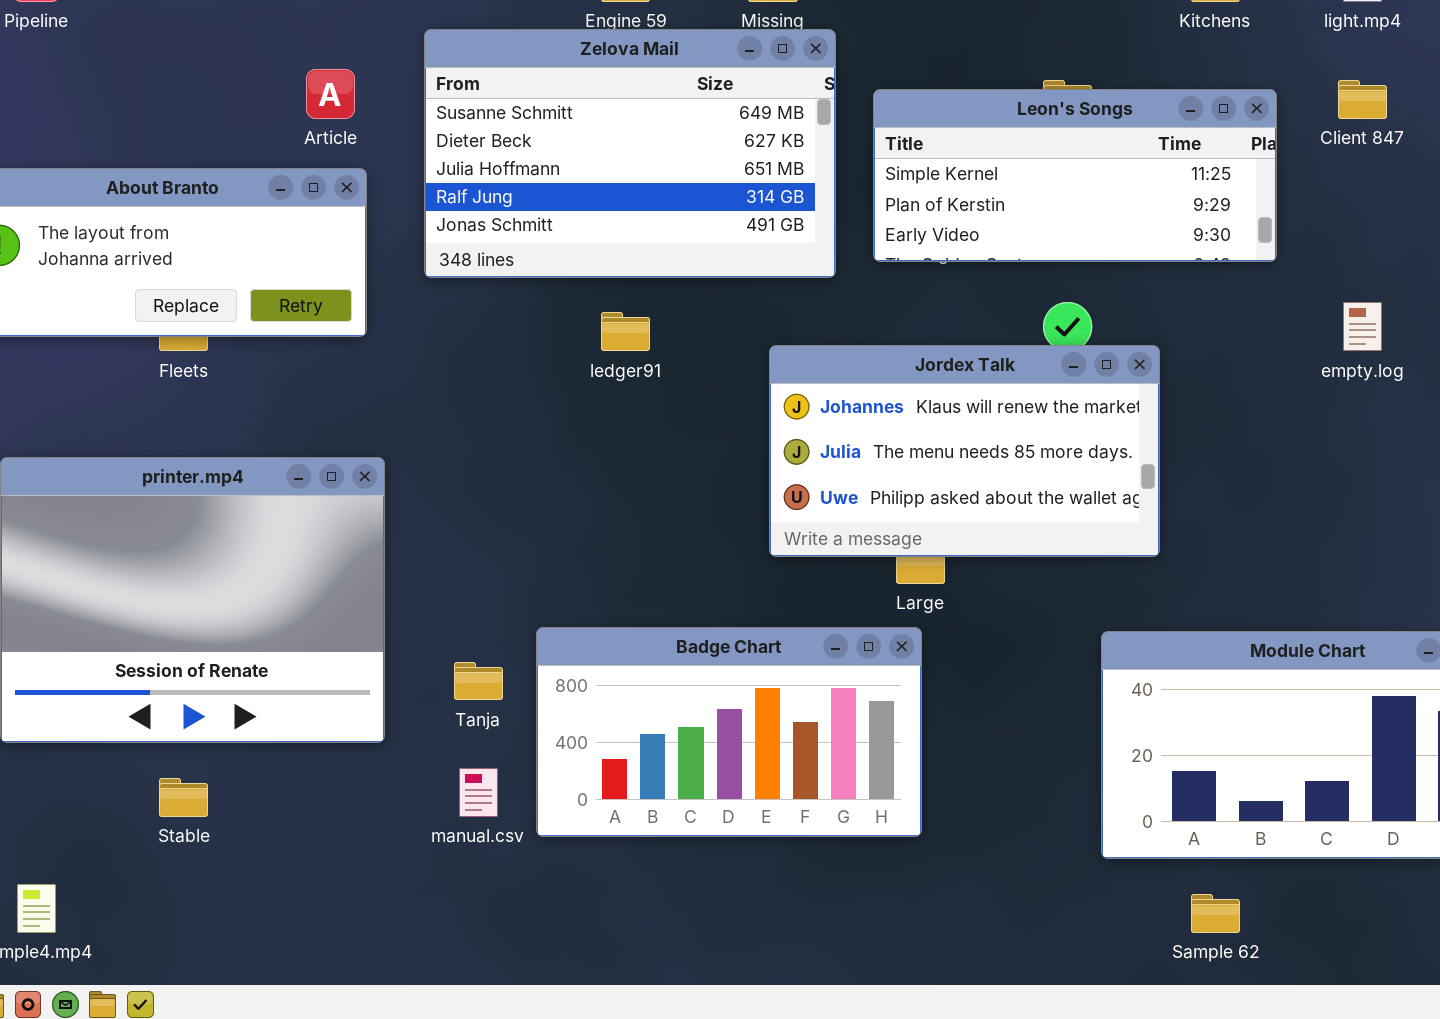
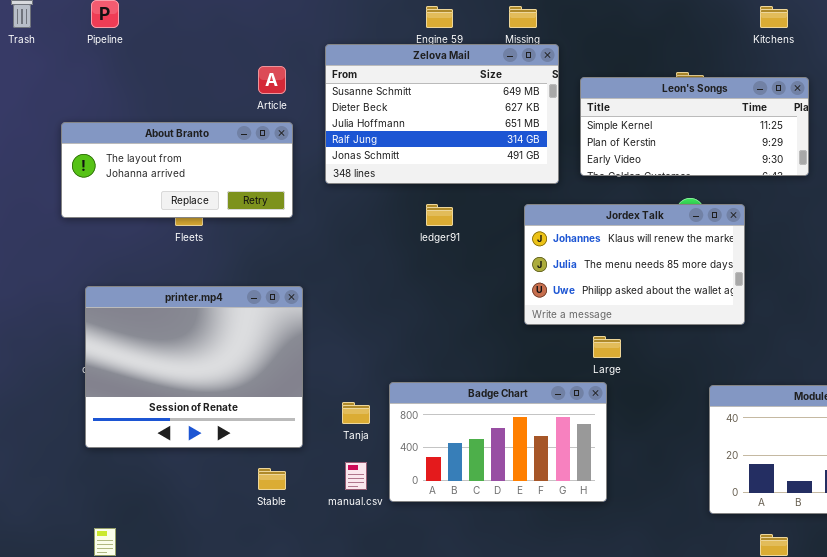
Jordex Talk: [769,345,1160,557] -> [524,204,745,325], moved
Stable: [159,778,208,817] -> [258,468,286,490], moved

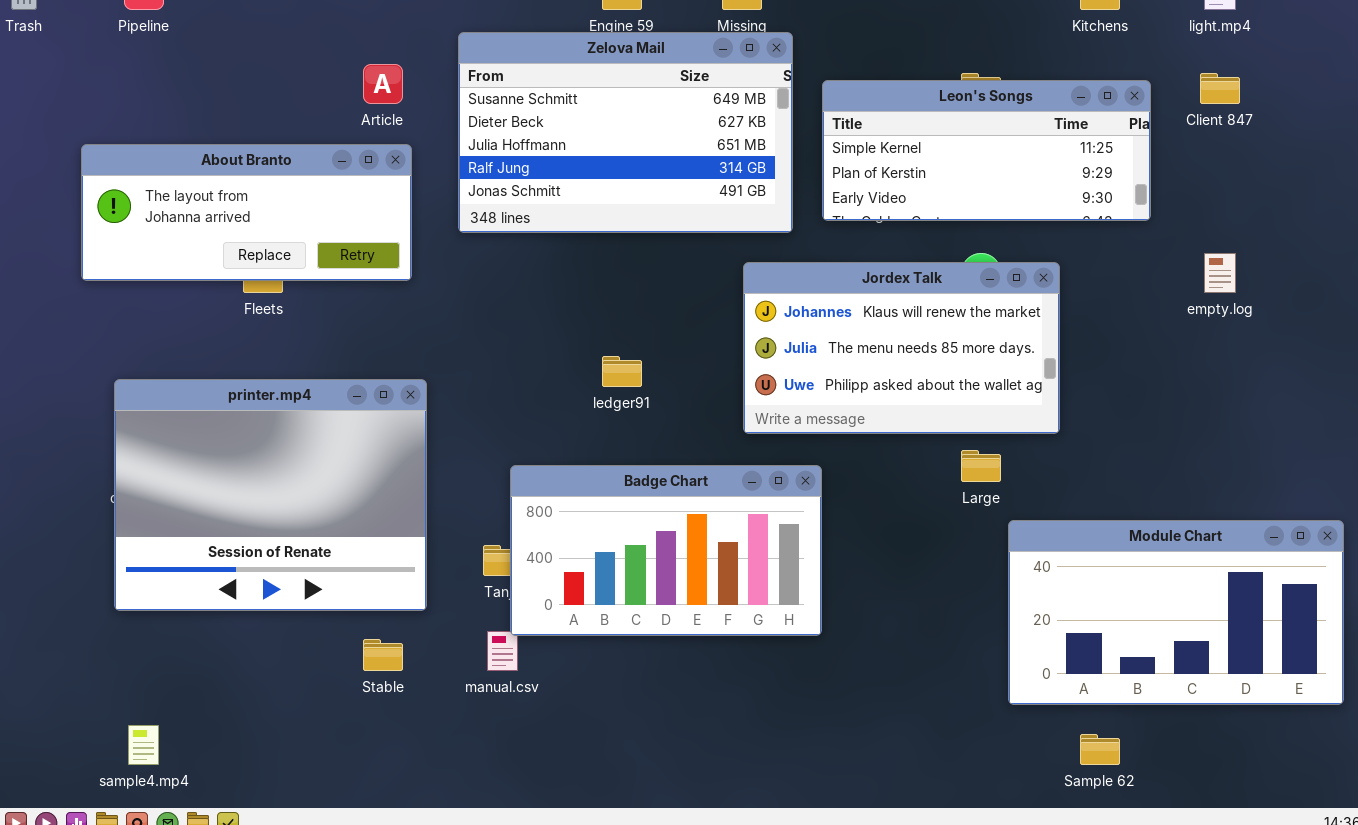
ledger91: [426,204,453,226] -> [602,356,642,387], moved
Large: [593,336,621,358] -> [961,450,1001,482], moved
Badge Chart: [389,382,607,502] -> [510,465,822,636], moved

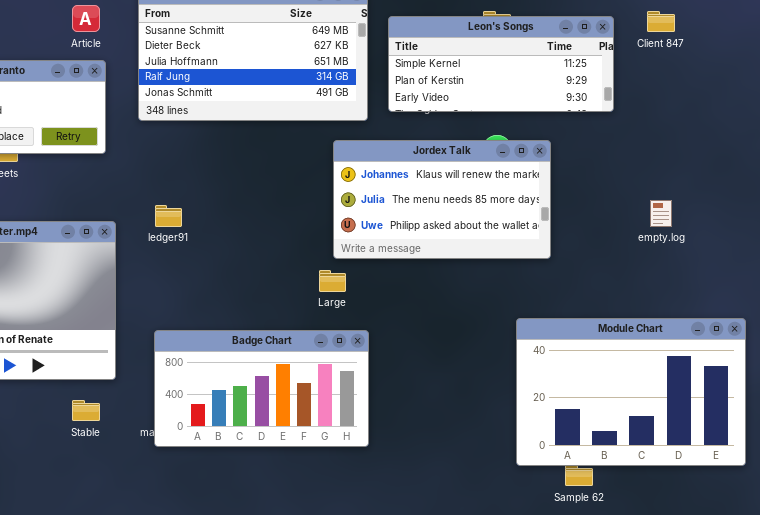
empty.log: [1204,253,1236,293] -> [650,200,672,227], moved
ledger91: [602,356,642,387] -> [155,205,182,227], moved
Large: [961,450,1001,482] -> [319,270,346,292], moved
Badge Chart: [510,465,822,636] -> [154,330,369,447], moved
Module Chart: [1008,520,1344,705] -> [516,318,746,466], resized

